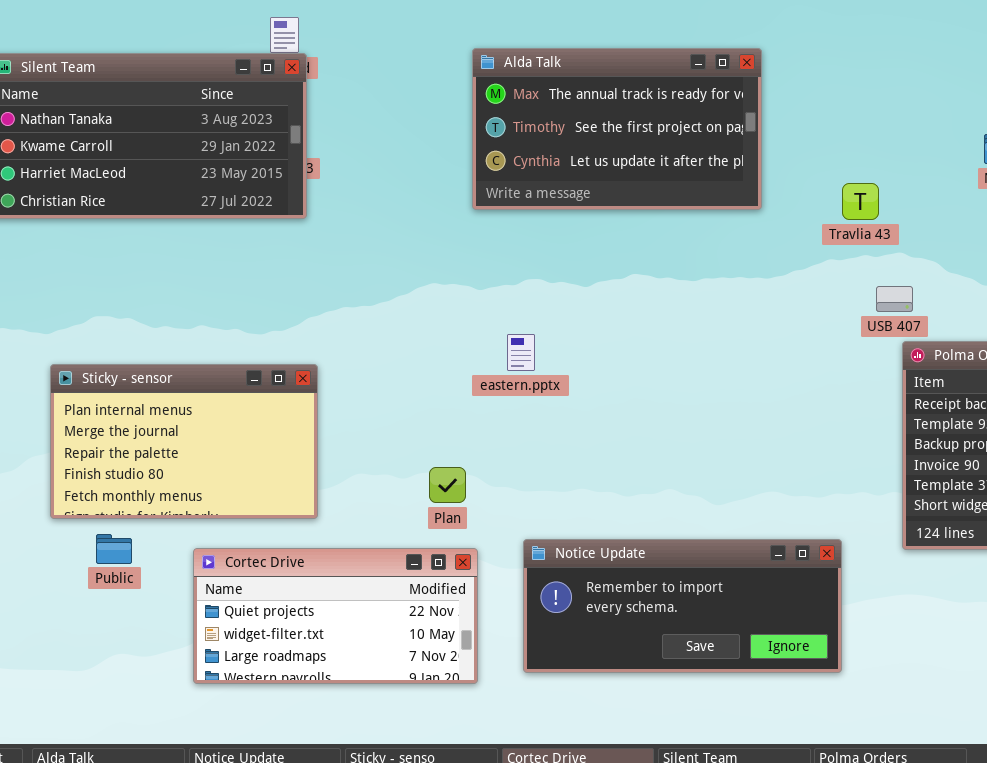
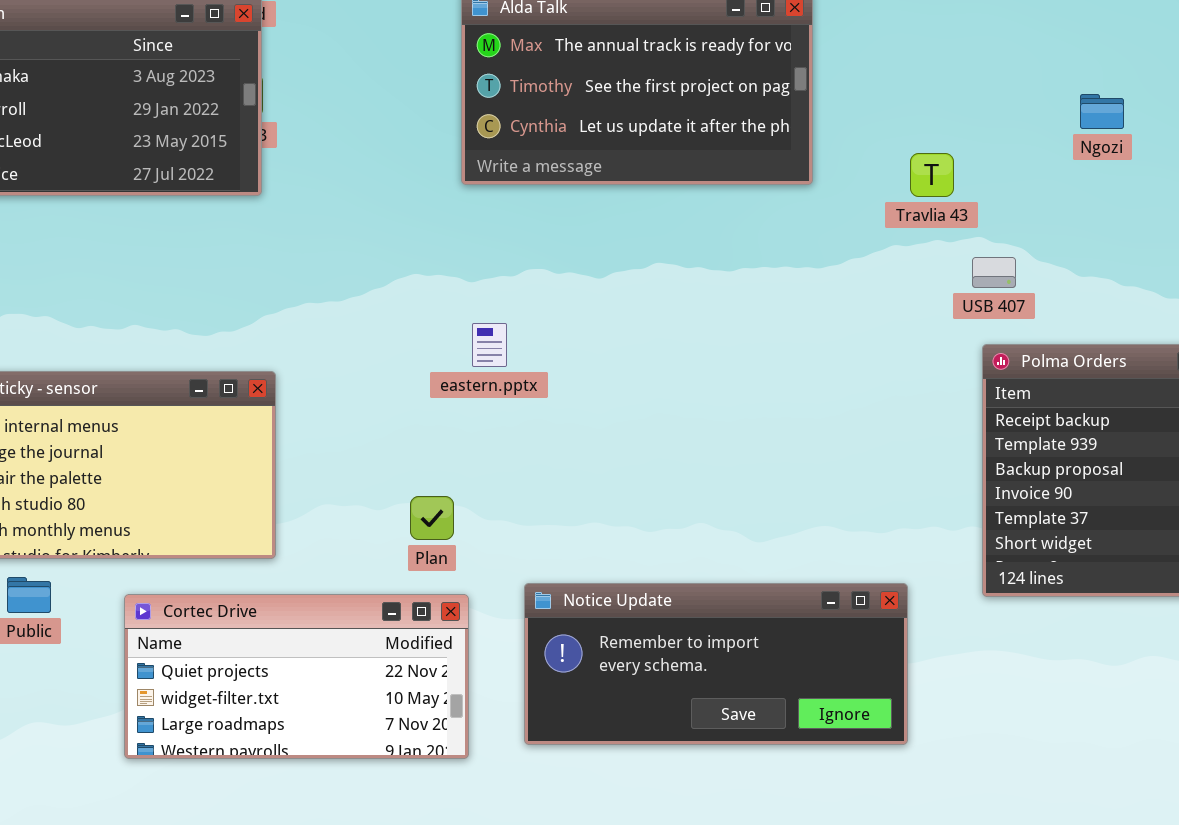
USB 407: [876,286,913,312] -> [972,257,1016,288], moved
eastern.pptx: [507,334,535,371] -> [472,323,507,367], moved

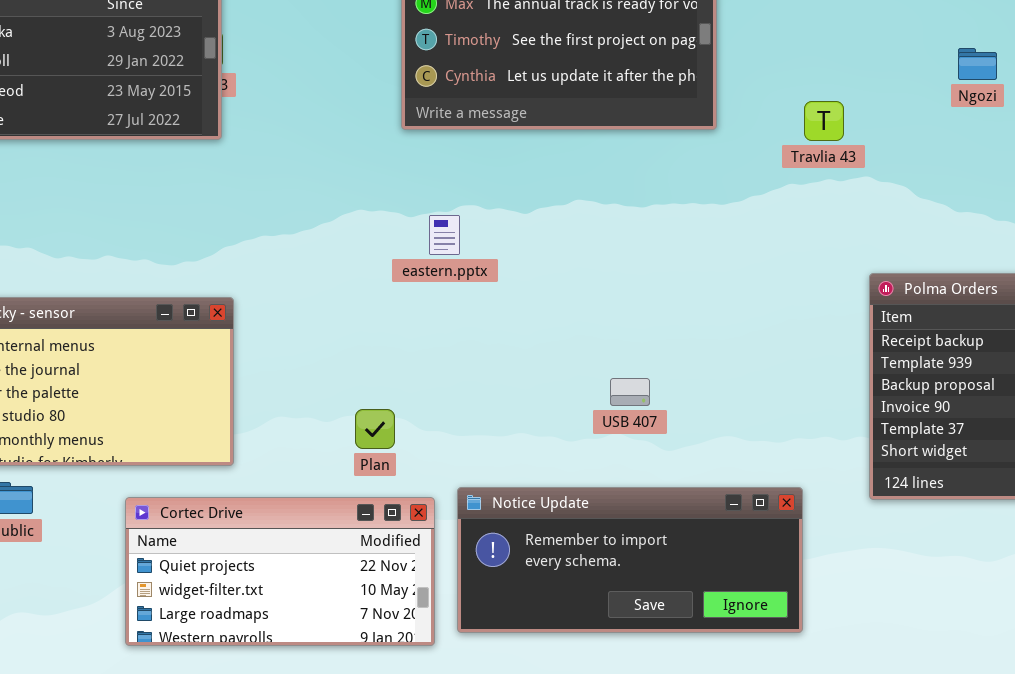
USB 407: [972,257,1016,288] -> [610,378,650,406], moved
eastern.pptx: [472,323,507,367] -> [429,215,460,255], moved
Cortec Drive: [124,594,469,759] -> [125,497,435,646], moved

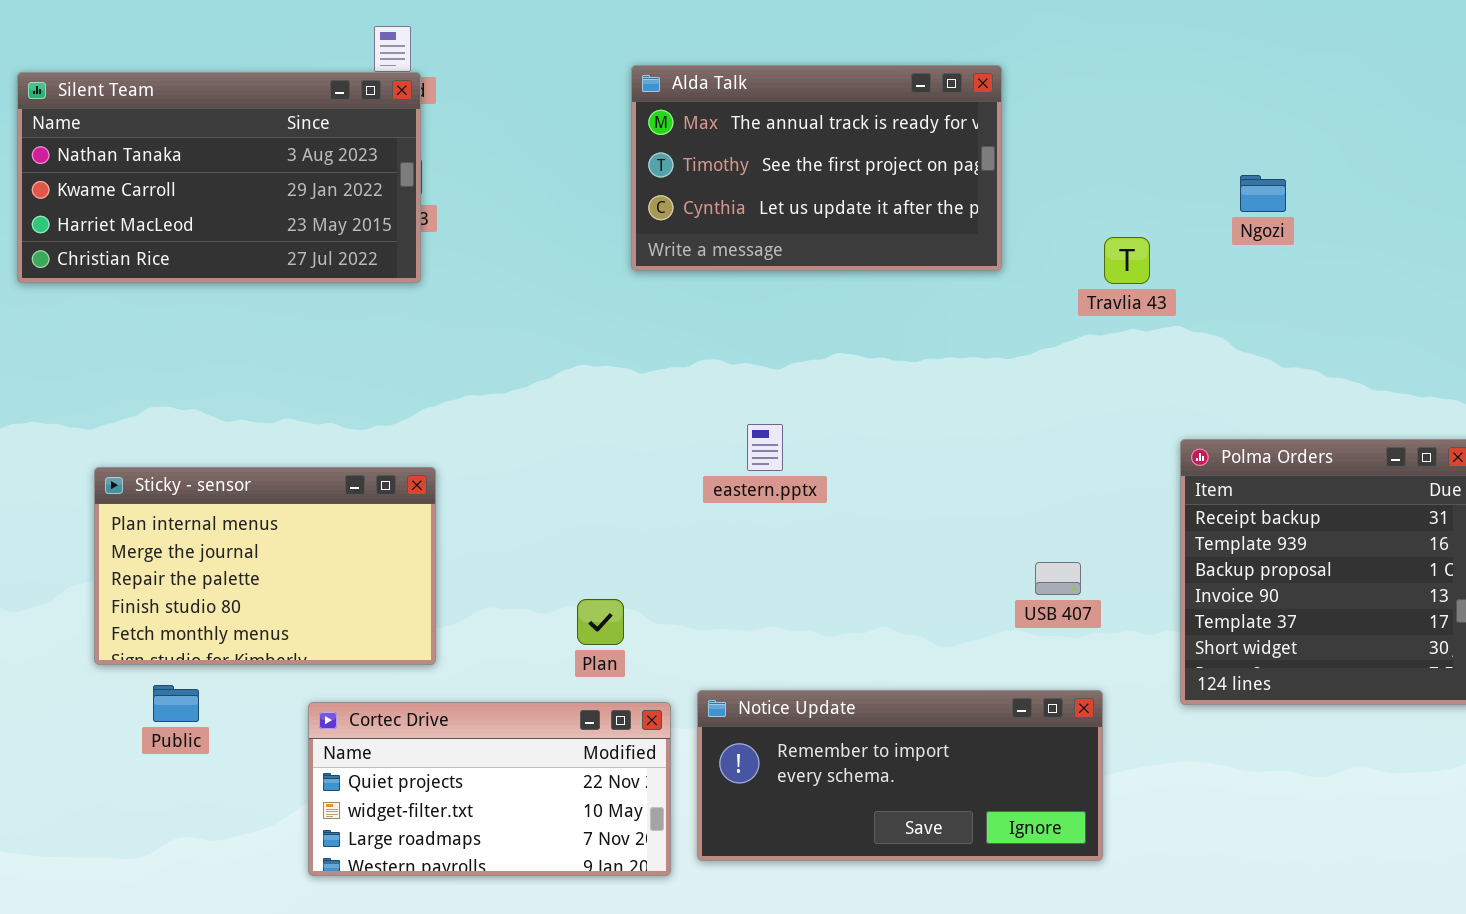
Ngozi: [958,48,997,80] -> [1240,175,1286,212], moved
eastern.pptx: [429,215,460,255] -> [747,424,783,471], moved
USB 407: [610,378,650,406] -> [1035,562,1081,595], moved

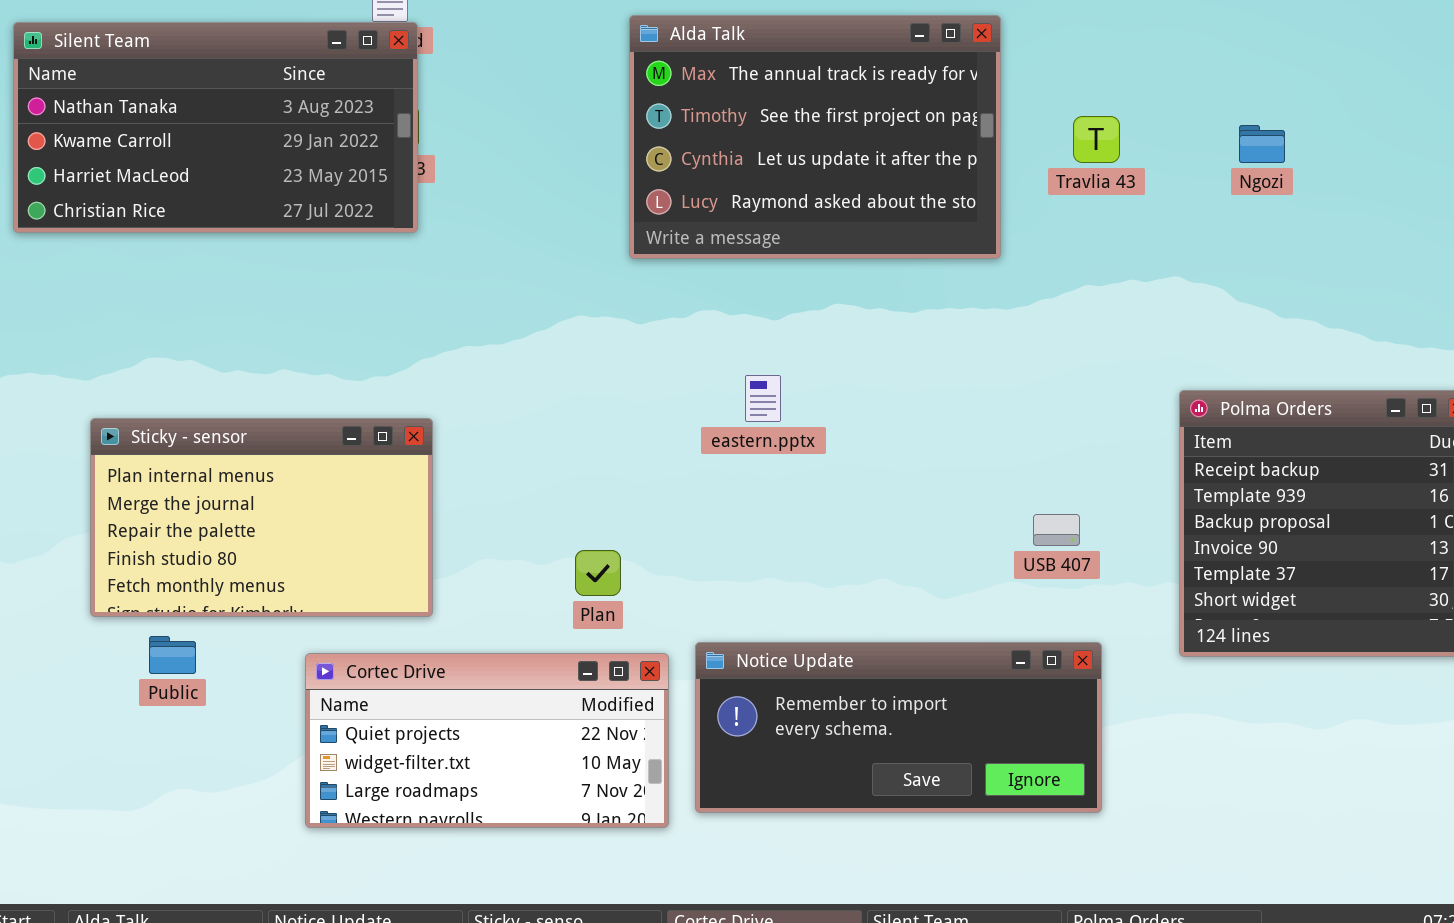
Alda Talk: [631,65,1002,271] -> [629,15,1001,259], resized
Travlia 43: [1104,237,1150,284] -> [1073,116,1120,163], moved

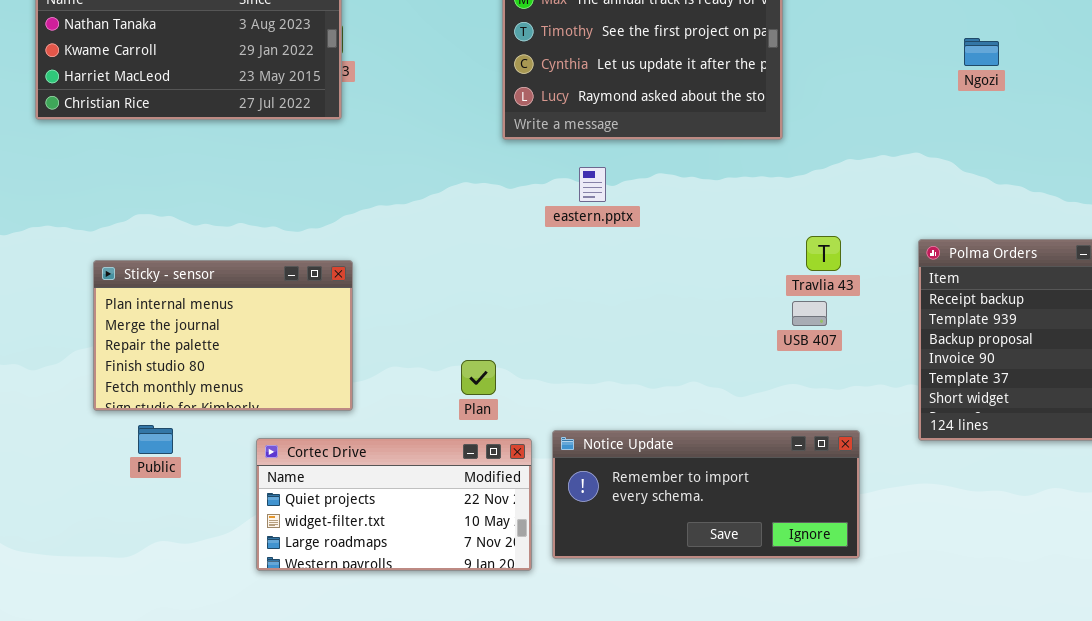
Travlia 43: [1073,116,1120,163] -> [806,236,841,271], moved
eastern.pptx: [745,375,781,422] -> [579,167,606,202], moved
USB 407: [1033,514,1080,546] -> [792,301,827,326], moved

